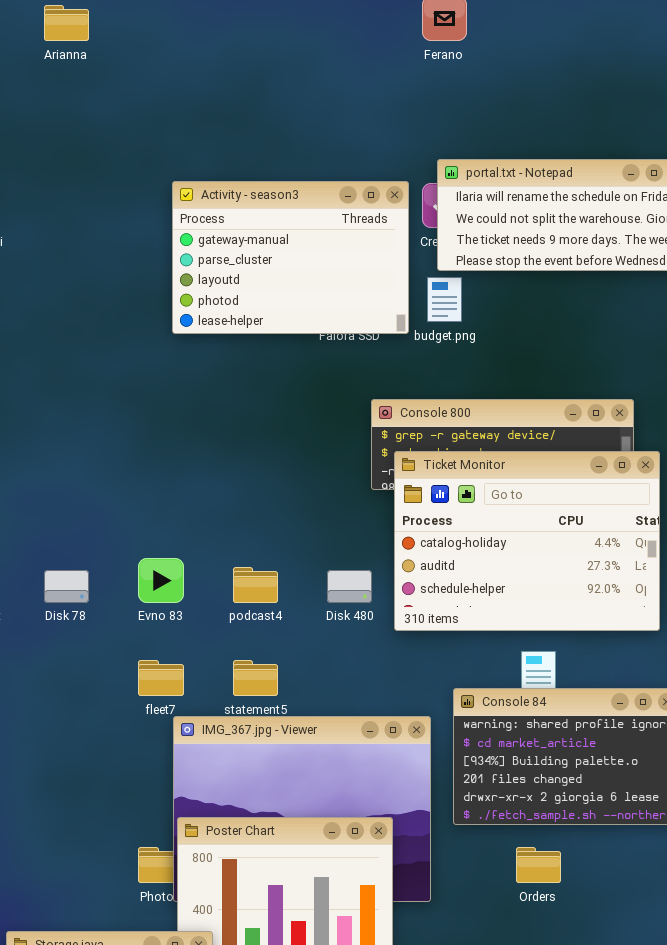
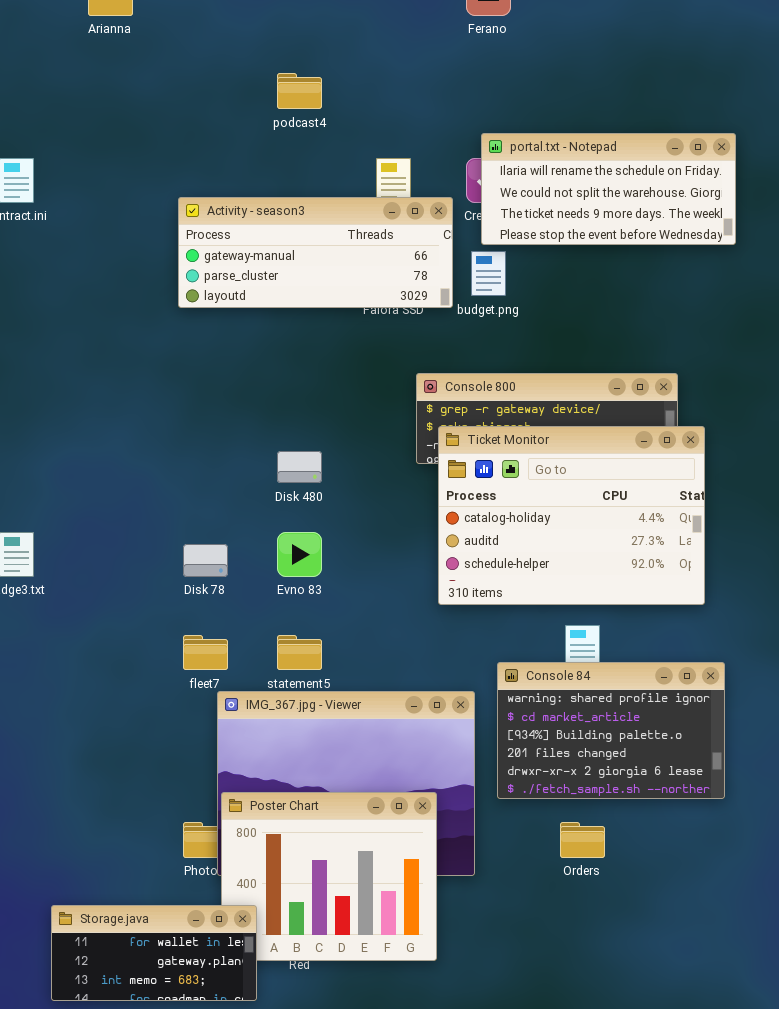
Activity - season3: [172,181,409,334] -> [178,197,453,308], resized
Evno 83: [138,558,184,603] -> [277,532,322,577], moved
podcast4: [233,567,278,603] -> [277,73,322,109], moved
Disk 78: [44,570,89,603] -> [183,544,228,577], moved
Disk 480: [327,570,372,603] -> [277,451,322,483], moved

